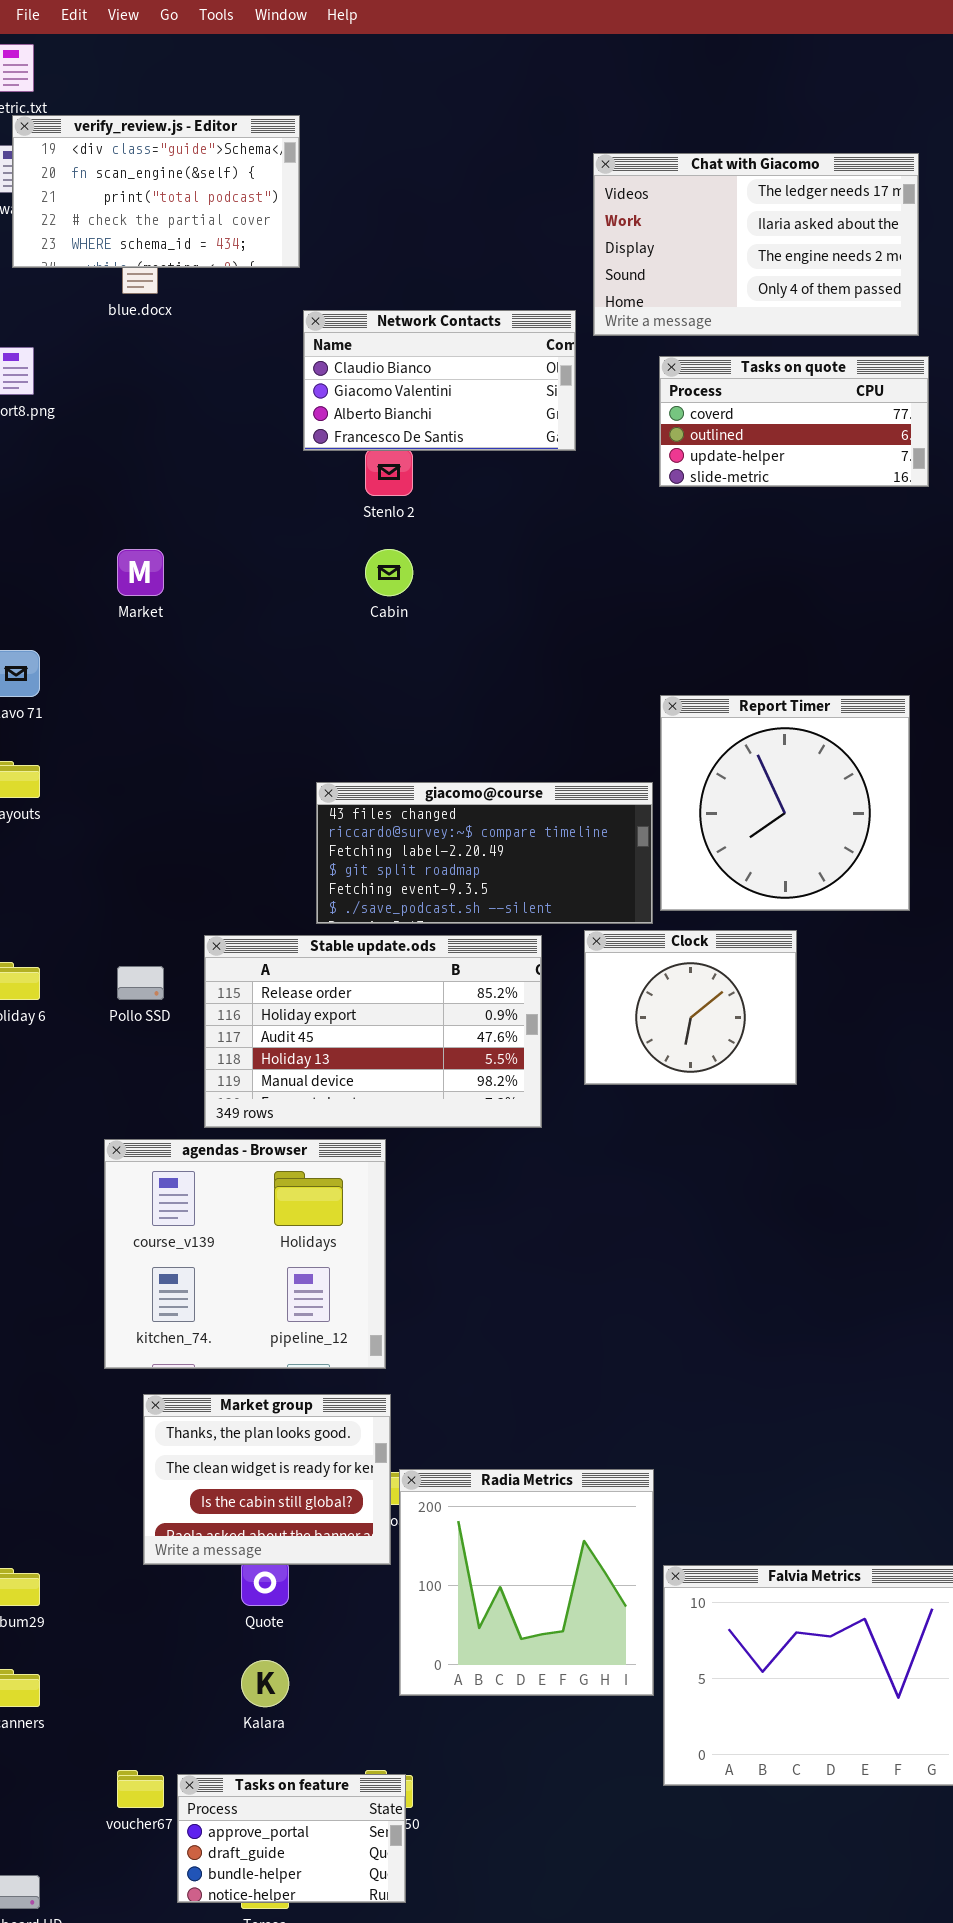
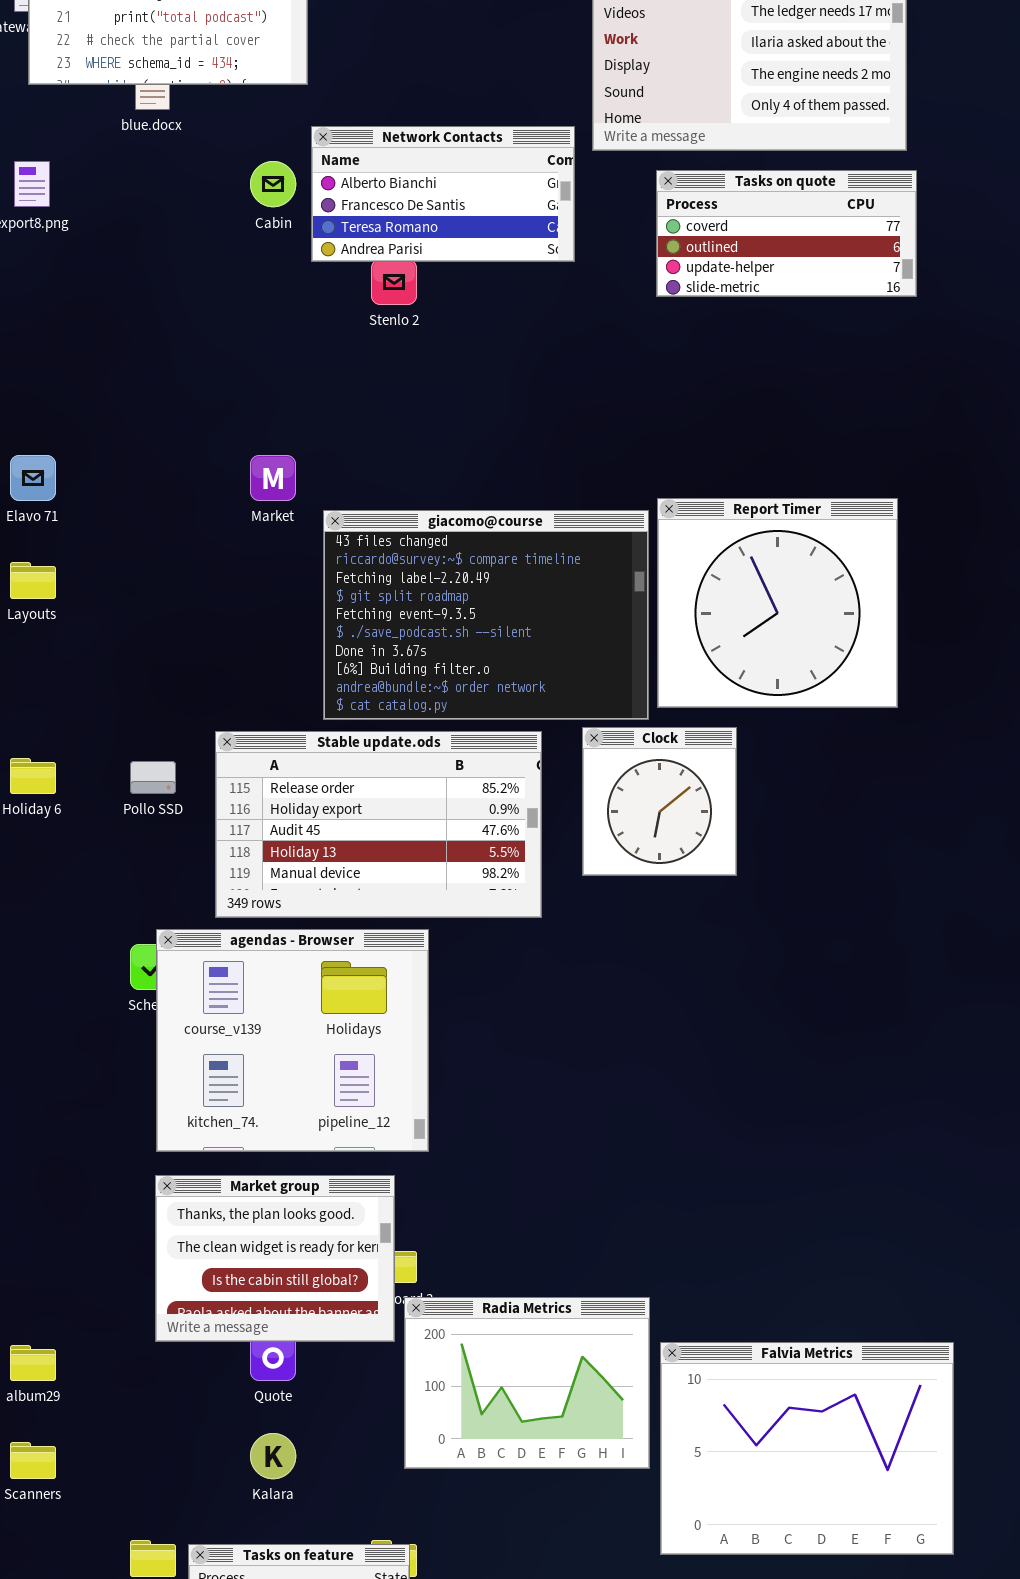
Network Contacts: [303,310,576,451] -> [311,126,575,262], scrolled down 2 rows
Market: [117,549,164,596] -> [250,455,296,501], moved
Cabin: [365,549,413,596] -> [250,161,296,207], moved
giacomo@course: [316,782,653,924] -> [323,510,649,720], resized
Clock: [584,930,797,1085] -> [582,727,737,876], resized
agendas - Browser: [104,1139,386,1369] -> [156,929,429,1152], moved
Radia Metrics: [399,1469,654,1696] -> [404,1297,650,1469], resized

